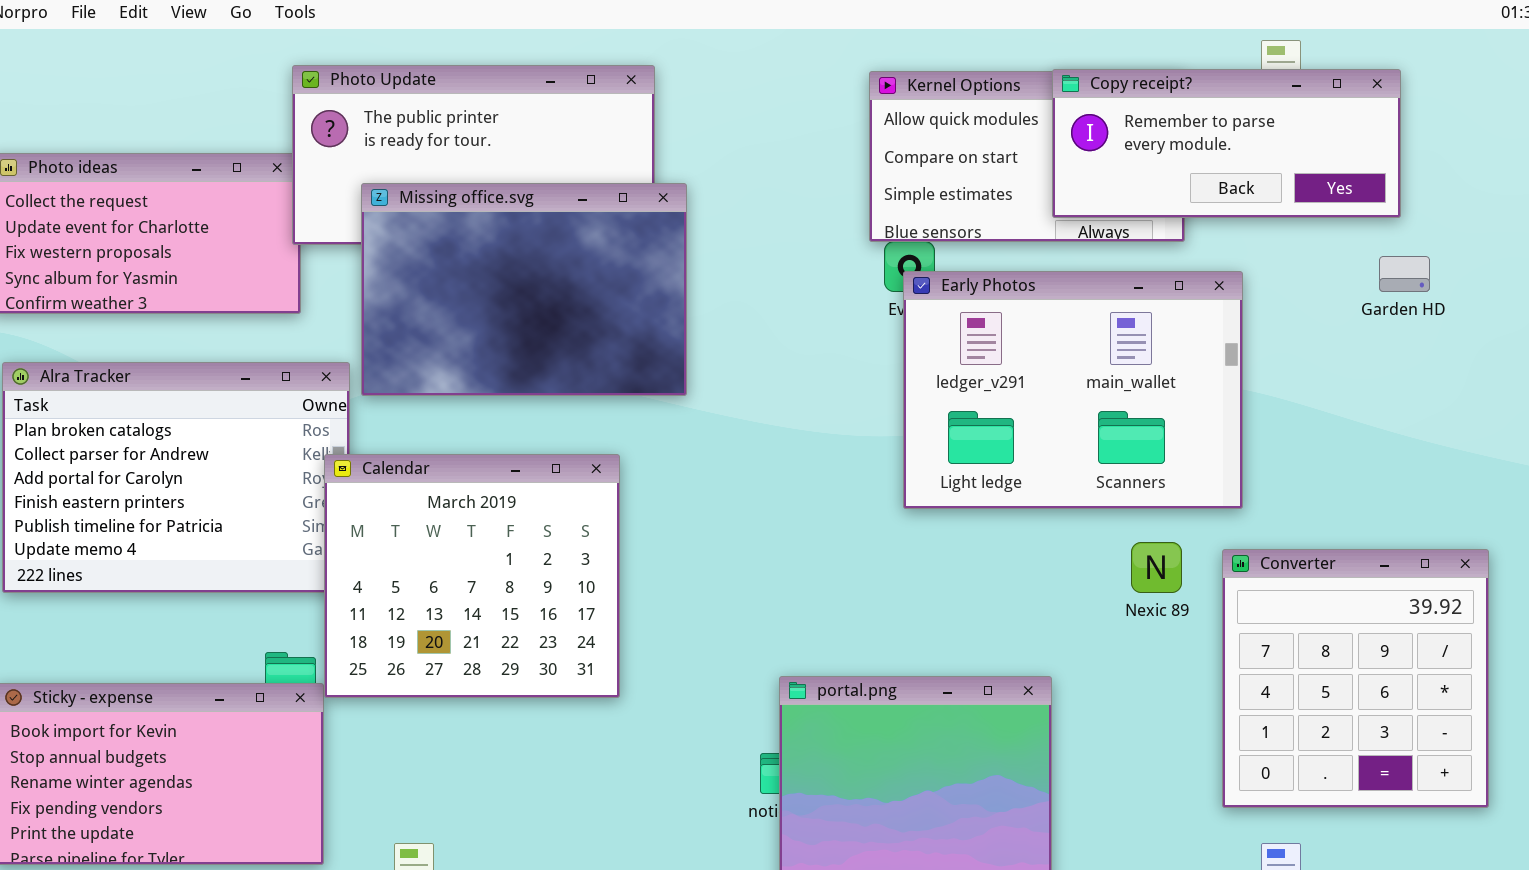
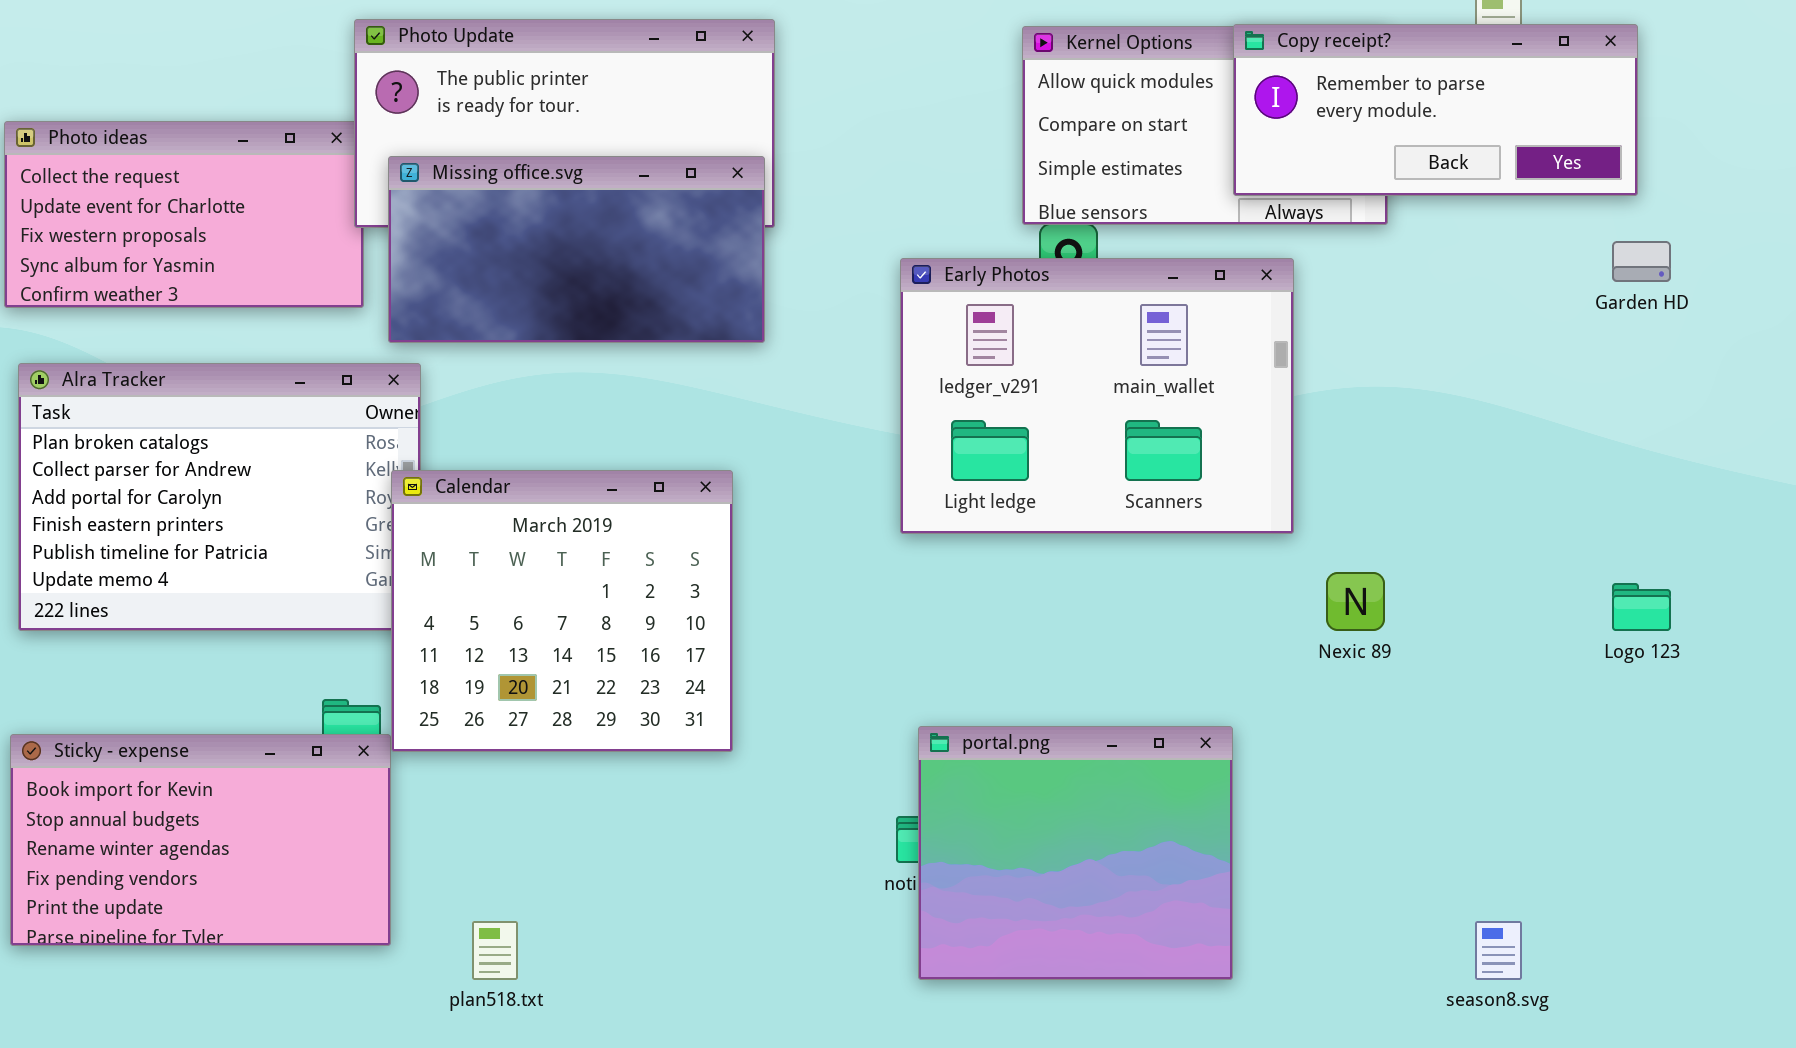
Missing office.svg: [361,183,687,396] -> [388,156,765,343], moved, resized
Early Photos: [903,271,1243,509] -> [900,258,1294,534], moved
Converter: [1222,549,1489,808] -> none, closed

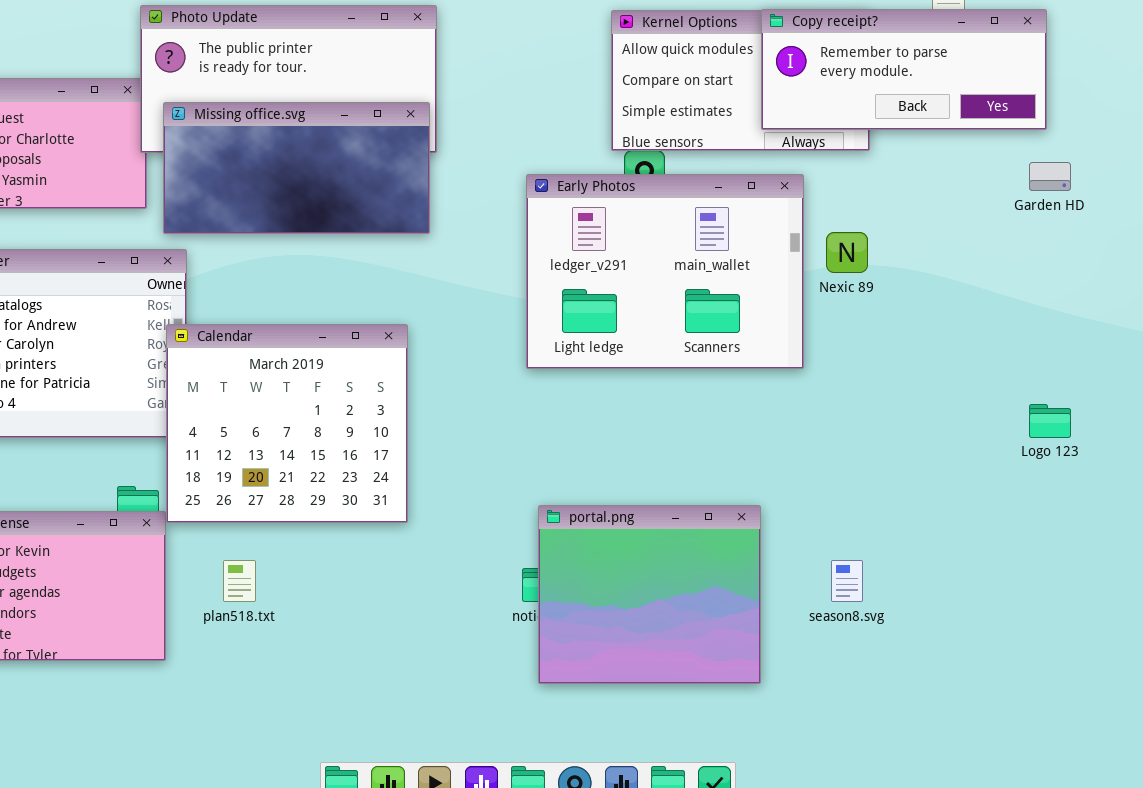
Nexic 89: [1326,572,1385,631] -> [826,232,868,273], moved
plan518.txt: [472,921,518,980] -> [223,560,256,602], moved
season8.svg: [1475,921,1522,980] -> [831,560,863,602], moved

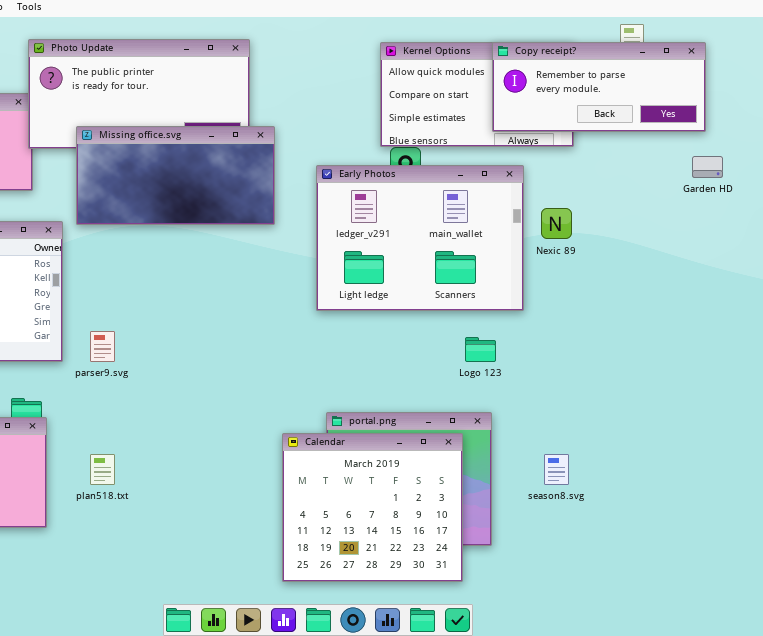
Missing office.svg: [163,102,430,234] -> [76,126,275,225], moved
Calendar: [166,324,408,523] -> [282,433,463,582], moved
Logo 123: [1029,404,1071,438] -> [465,337,496,362], moved

